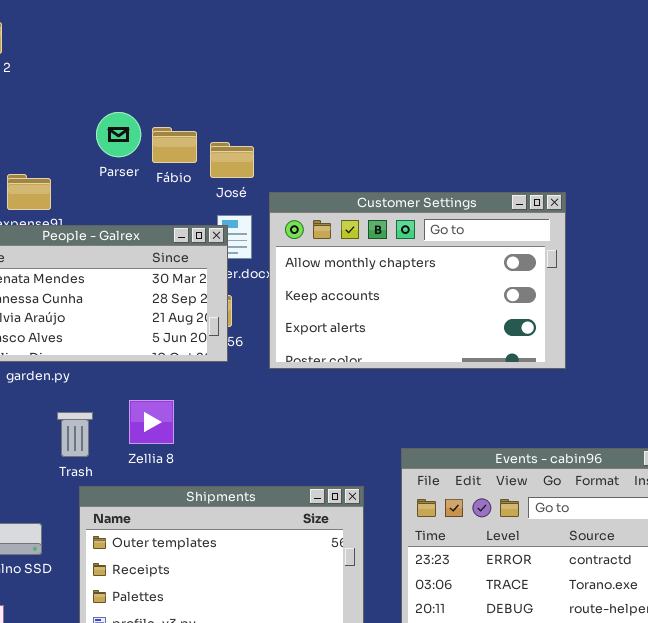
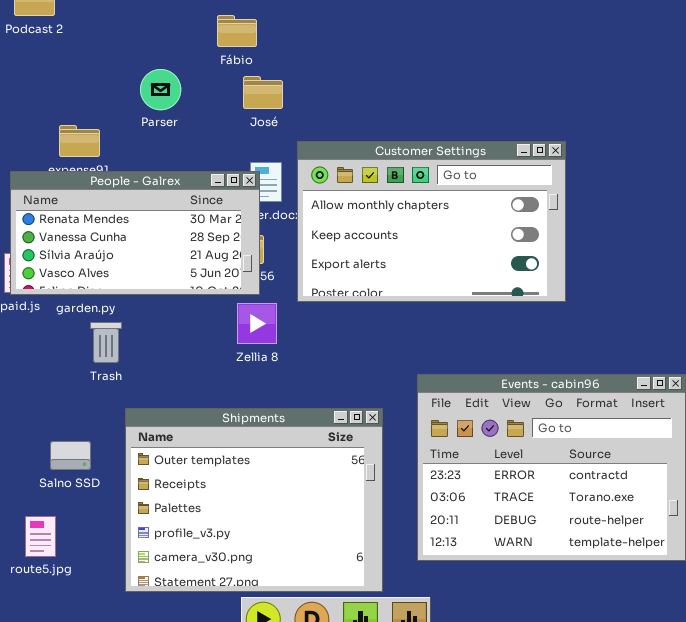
Fábio: [152,127,197,163] -> [217,15,257,47], moved
José: [210,142,254,178] -> [243,76,283,109], moved
Zellia 8: [129,400,174,444] -> [237,303,277,344], moved
Trash: [57,412,93,457] -> [90,322,122,363], moved

